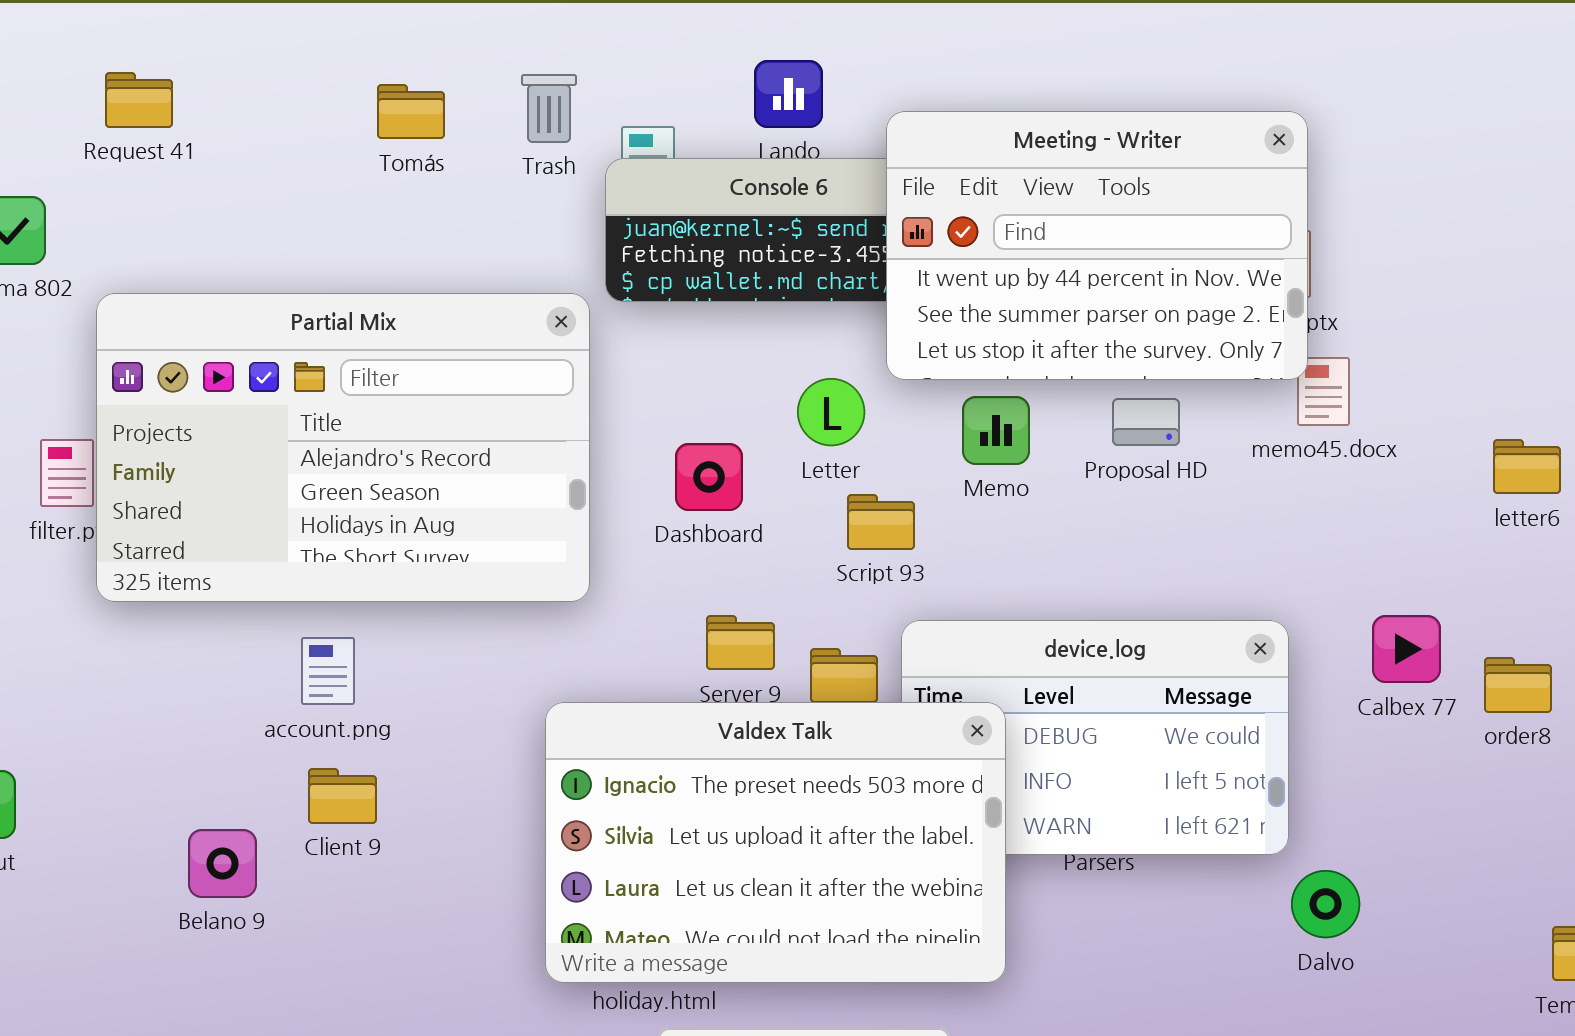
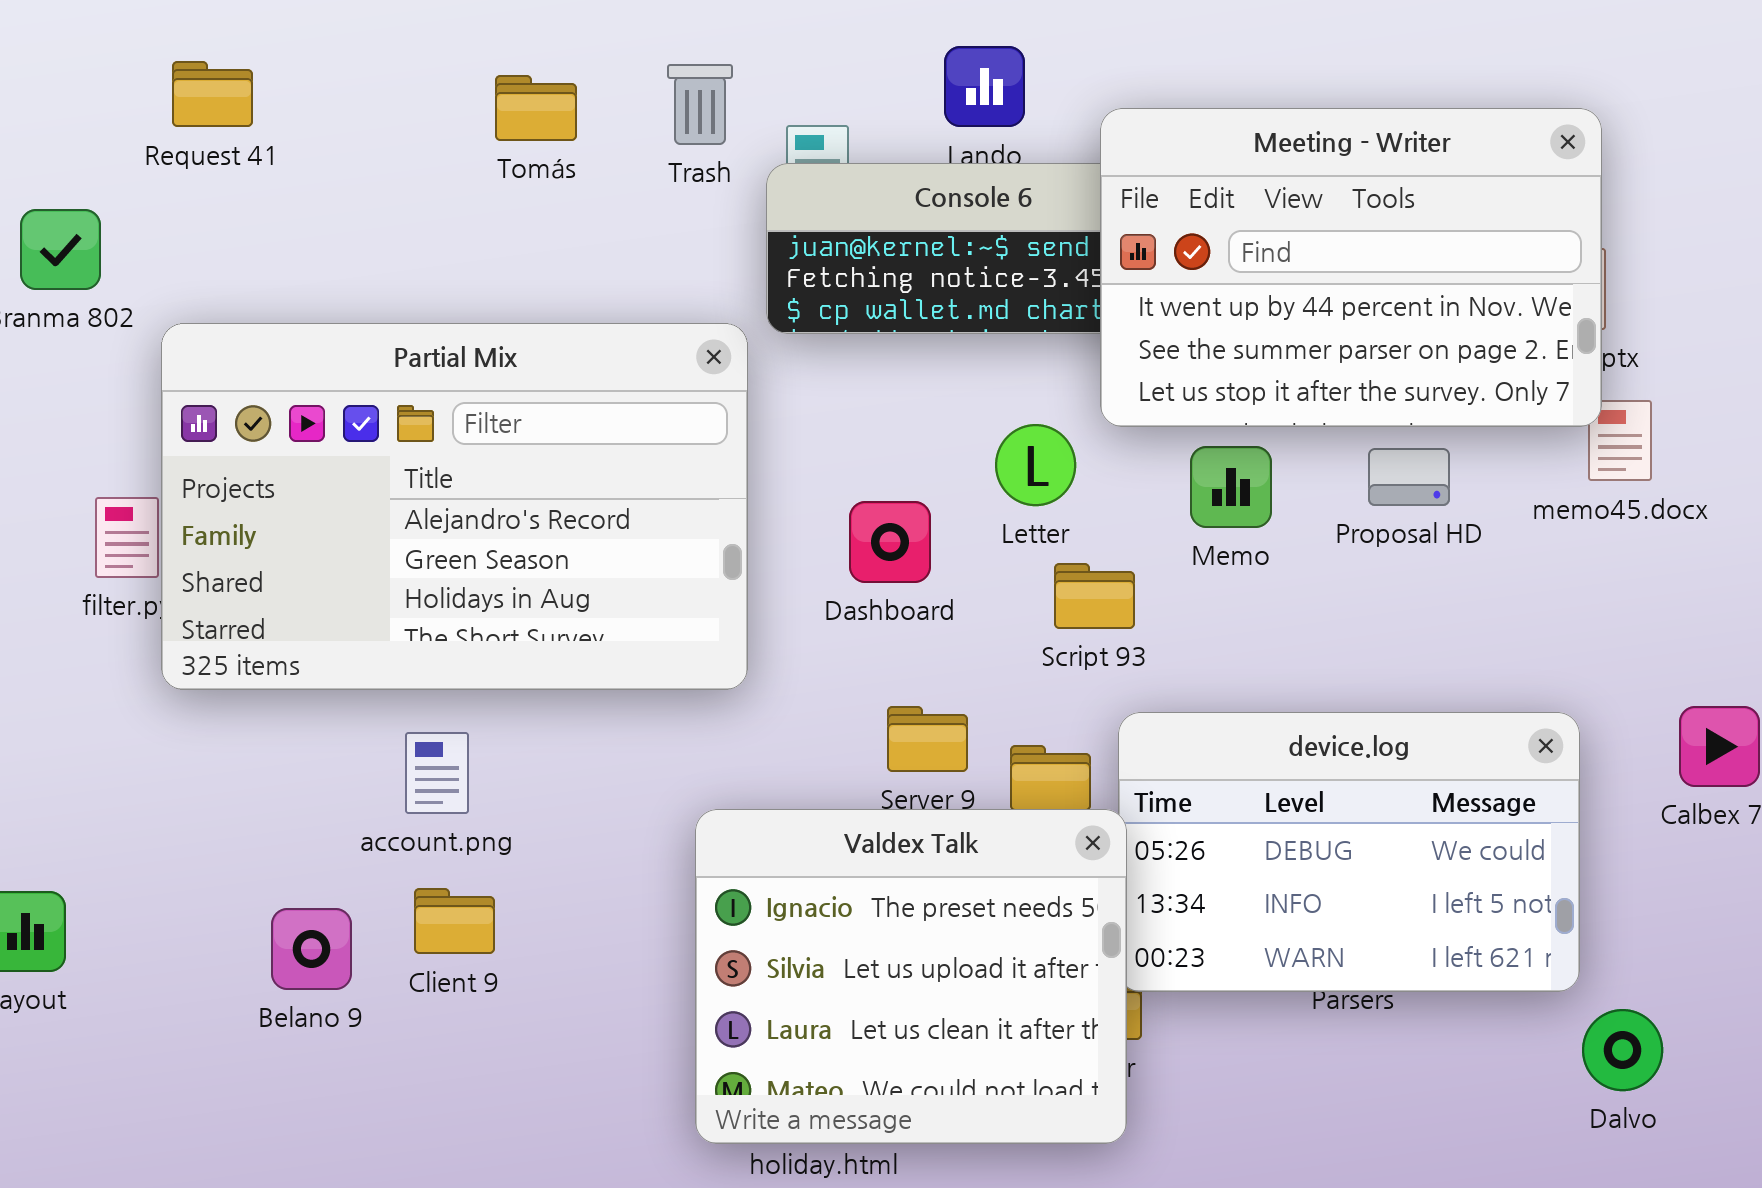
Valdex Talk: [545,702,1006,983] -> [695,809,1127,1144], resized
Belano 9: [188,829,257,898] -> [271,908,352,990], moved

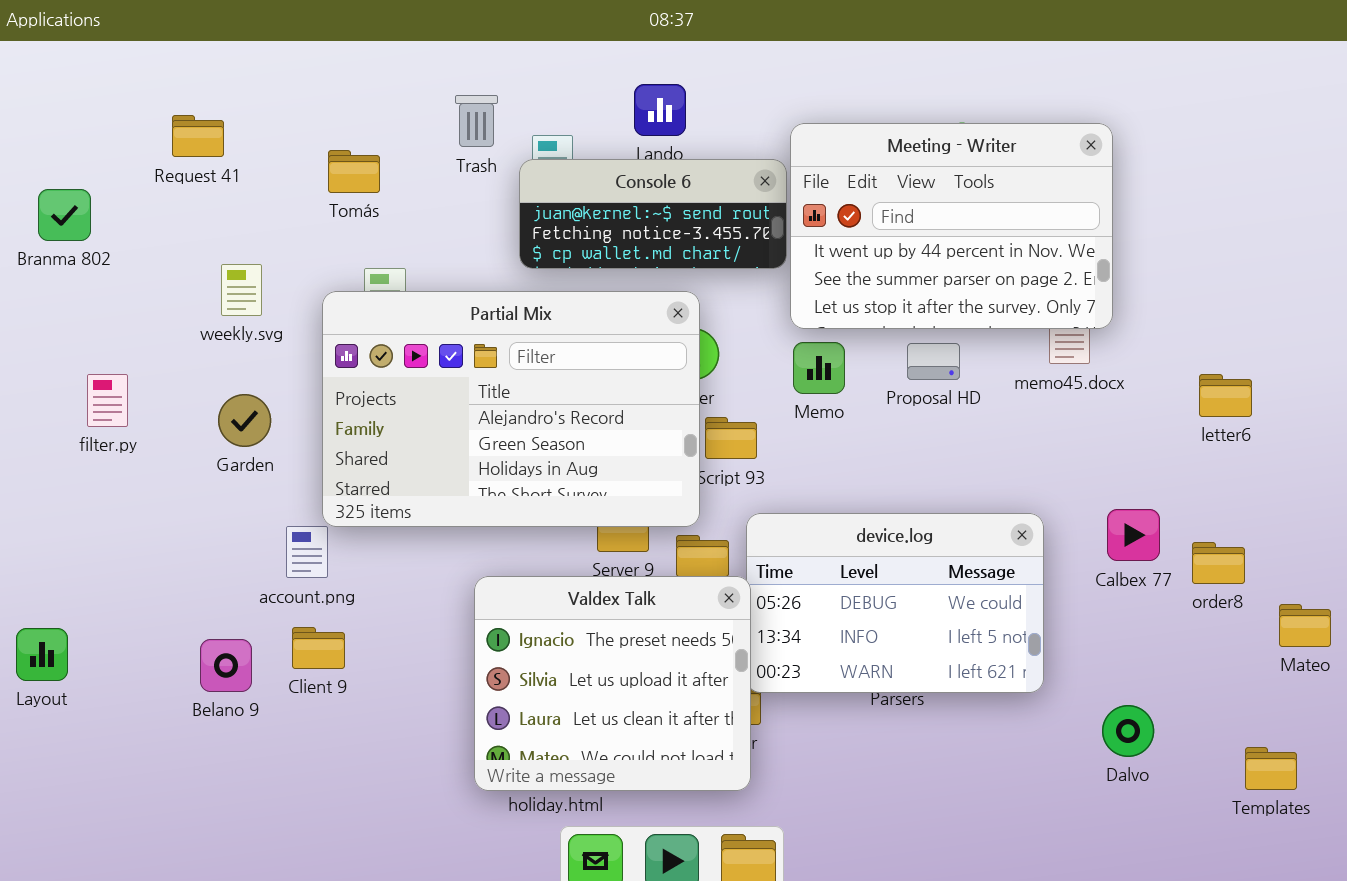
Request 41: [172,61,253,127] -> [172,115,224,157], moved
Tomás: [495,75,577,141] -> [328,150,380,193], moved
Meeting - Writer: [1100,108,1602,427] -> [790,123,1113,329], moved
Partial Mix: [161,323,748,690] -> [322,291,700,527], moved
Dalvo: [1582,1009,1663,1091] -> [1102,705,1154,757], moved

